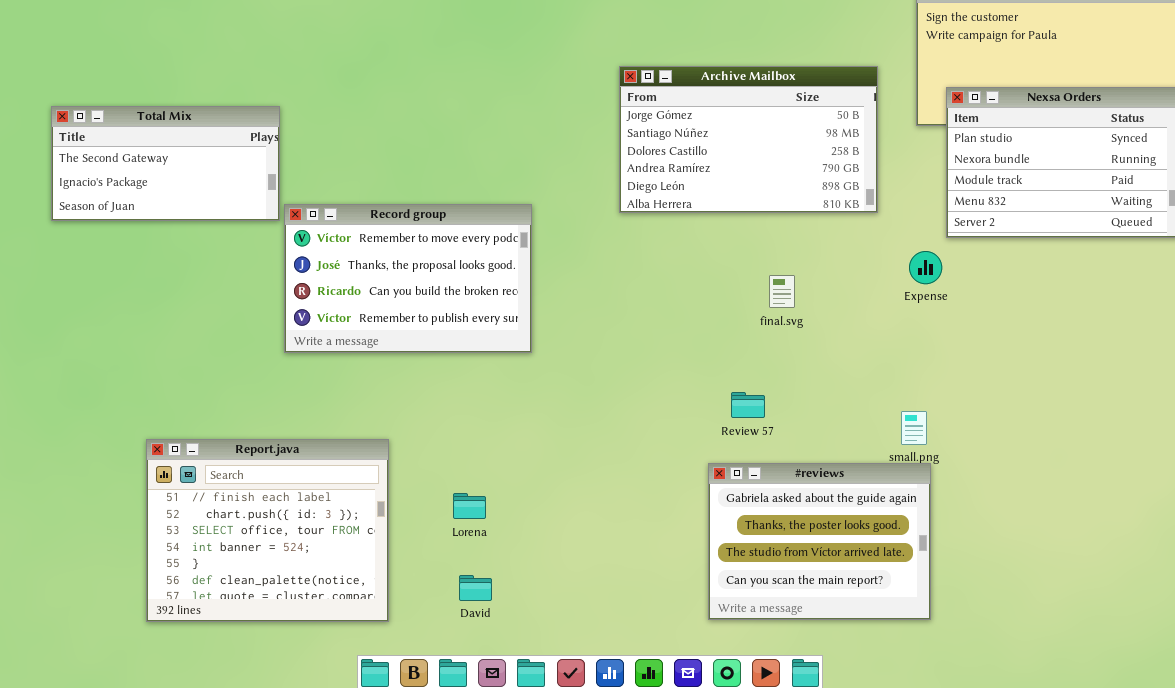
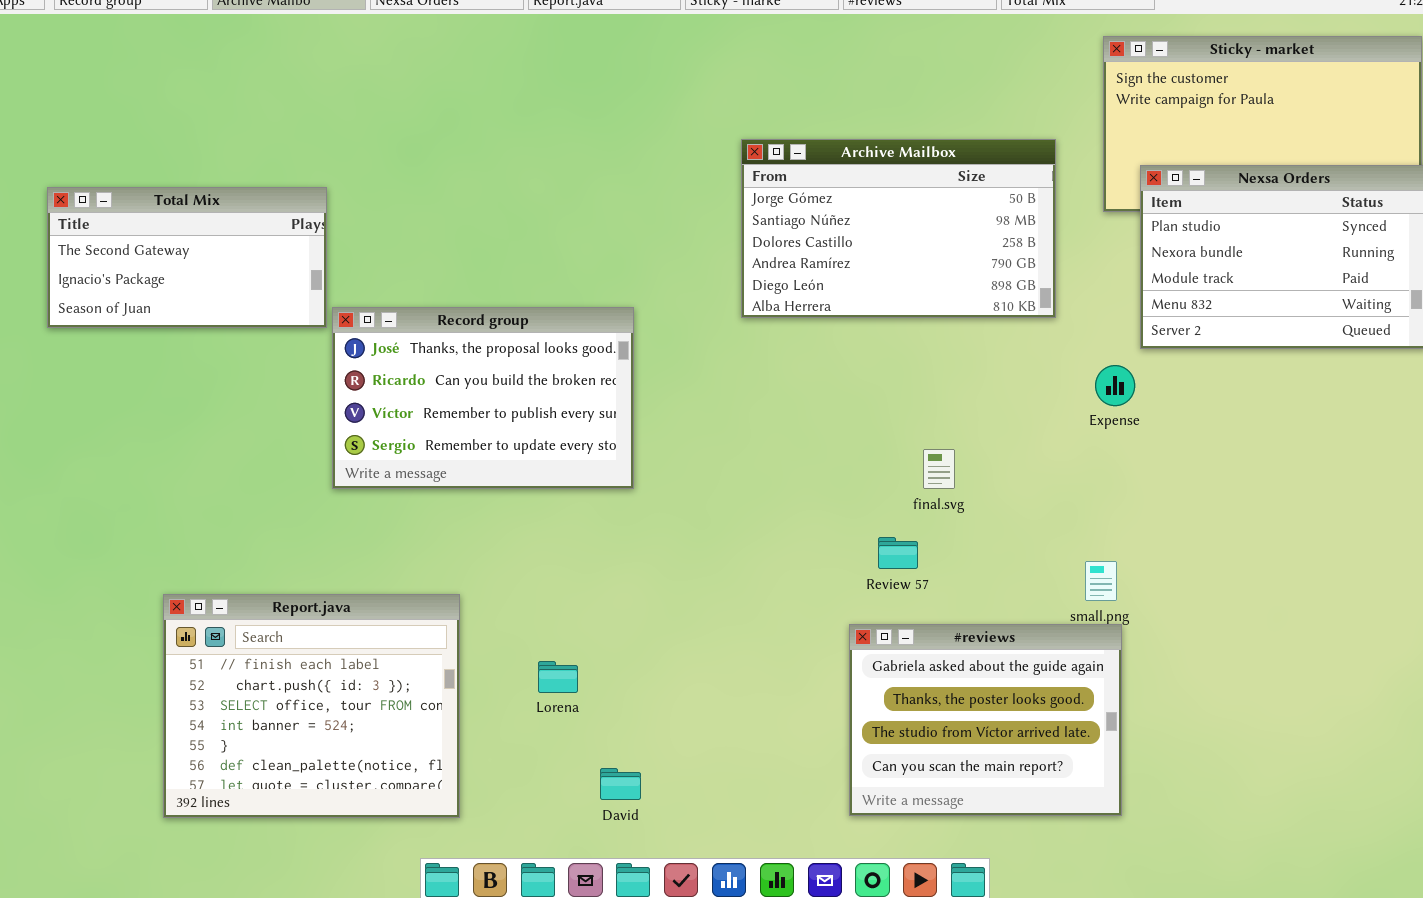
Record group: [284,204,532,353] -> [332,307,634,489], scrolled down 1 row
final.svg: [769,275,795,308] -> [923,449,955,489], moved
David: [459,575,492,601] -> [600,768,641,800], moved

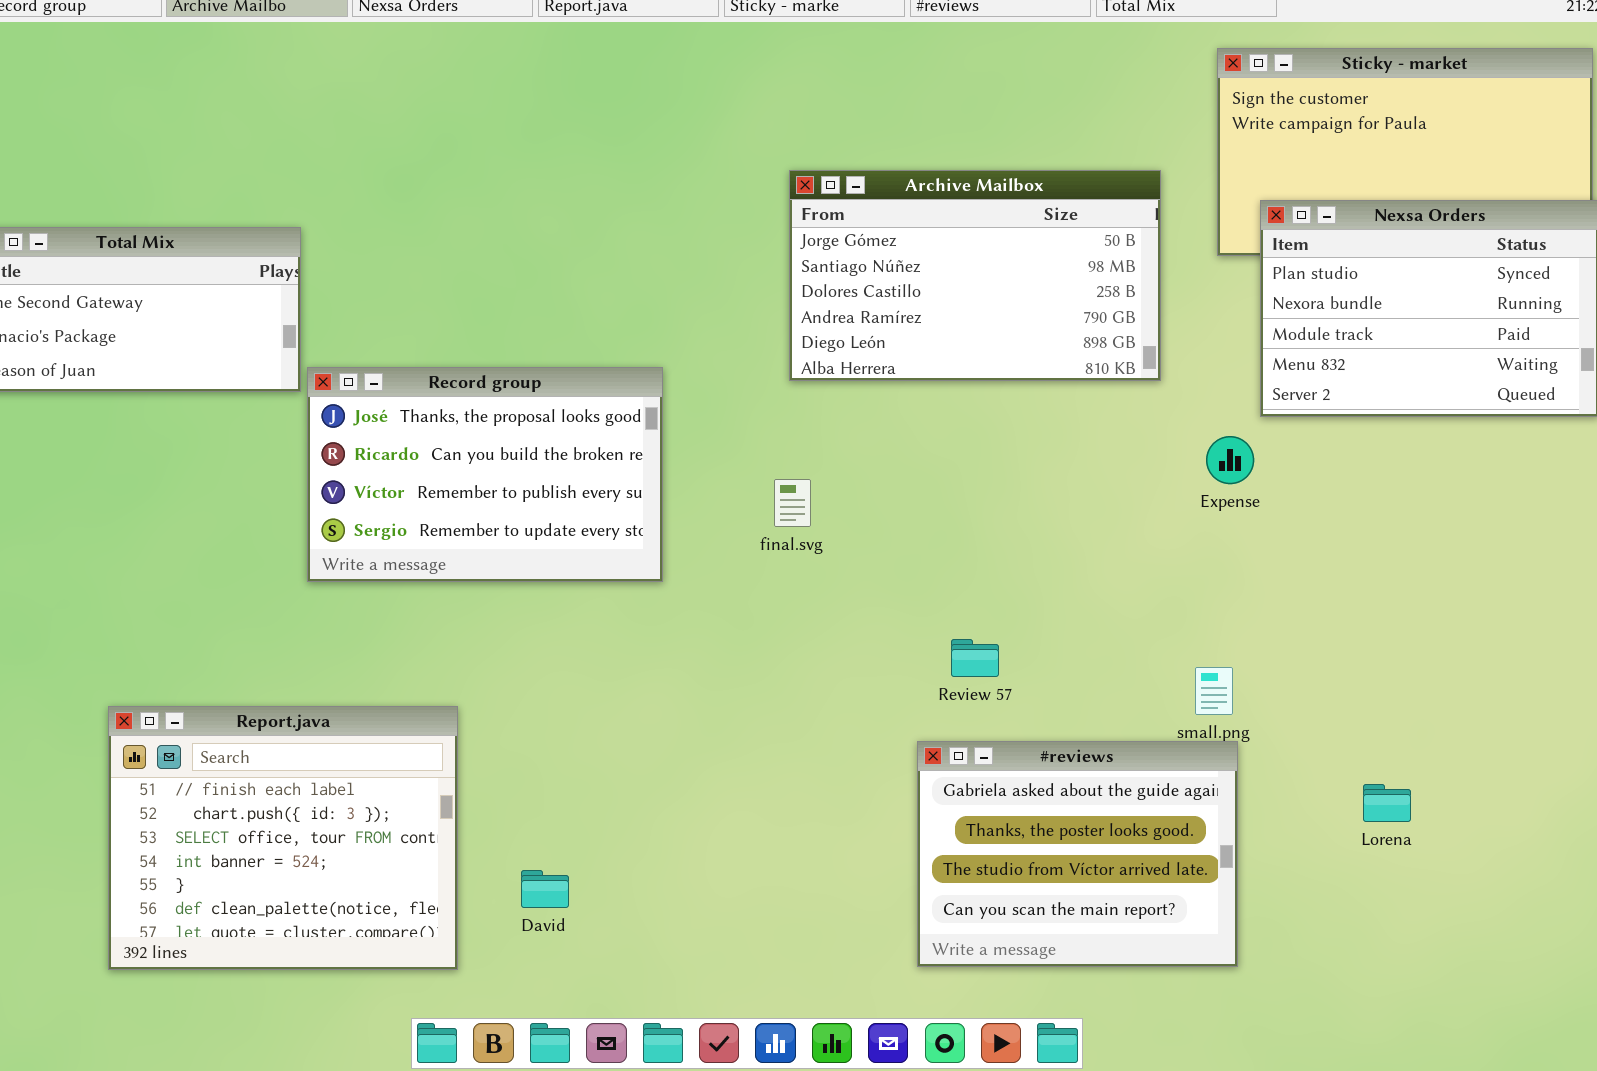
final.svg: [923,449,955,489] -> [774,479,811,527], moved
Lorena: [538,661,578,693] -> [1363,784,1411,822], moved
David: [600,768,641,800] -> [521,870,569,908], moved

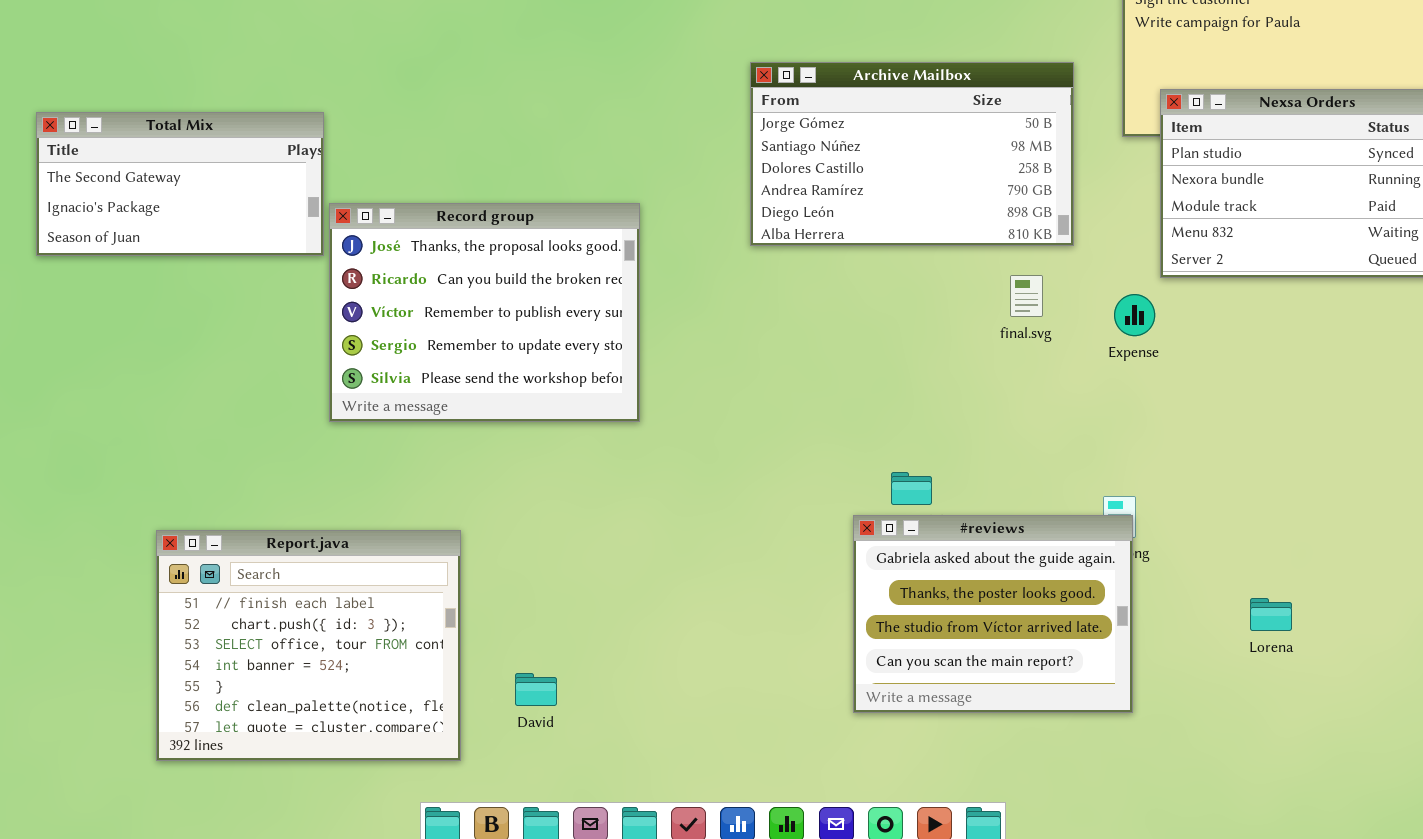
Record group: [307,367,663,582] -> [329,203,640,422], resized
final.svg: [774,479,811,527] -> [1010,275,1043,317], moved
#reviews: [917,741,1238,967] -> [853,515,1133,713], moved

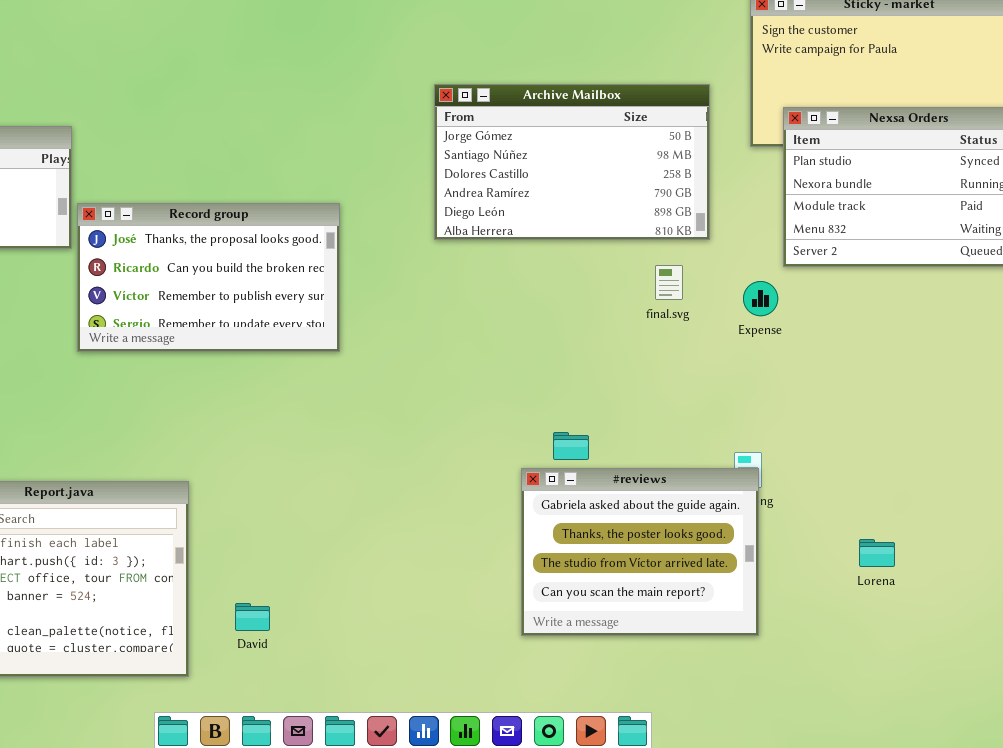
Record group: [329,203,640,422] -> [77,203,340,352], resized

